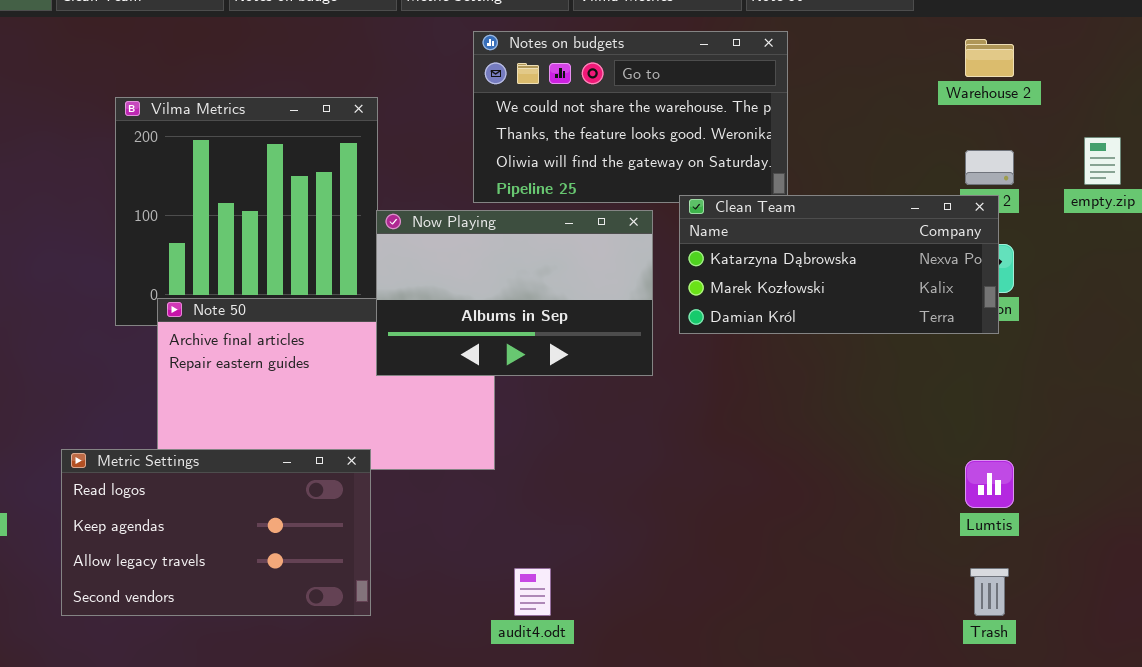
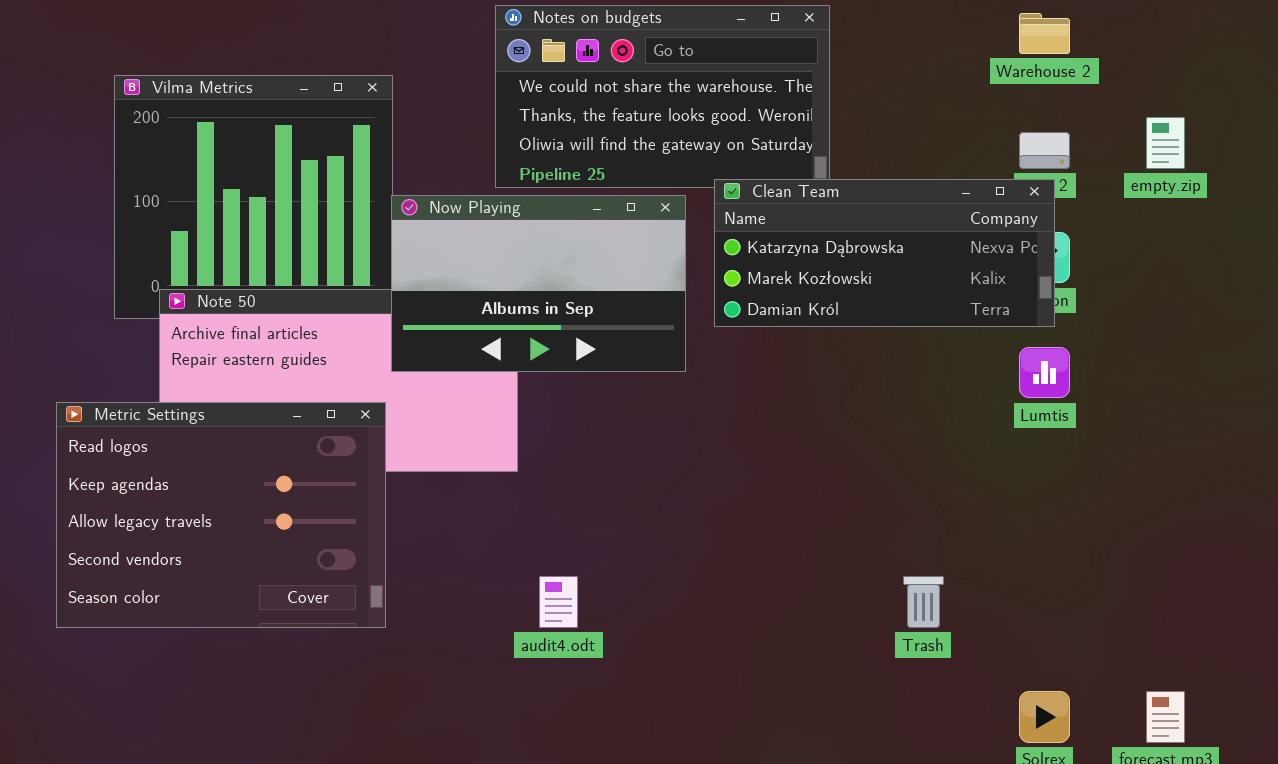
Metric Settings: [61,449,371,616] -> [56,402,386,628], resized
Lumtis: [965,460,1014,508] -> [1019,347,1070,398], moved
Trash: [970,568,1009,616] -> [903,576,944,628], moved

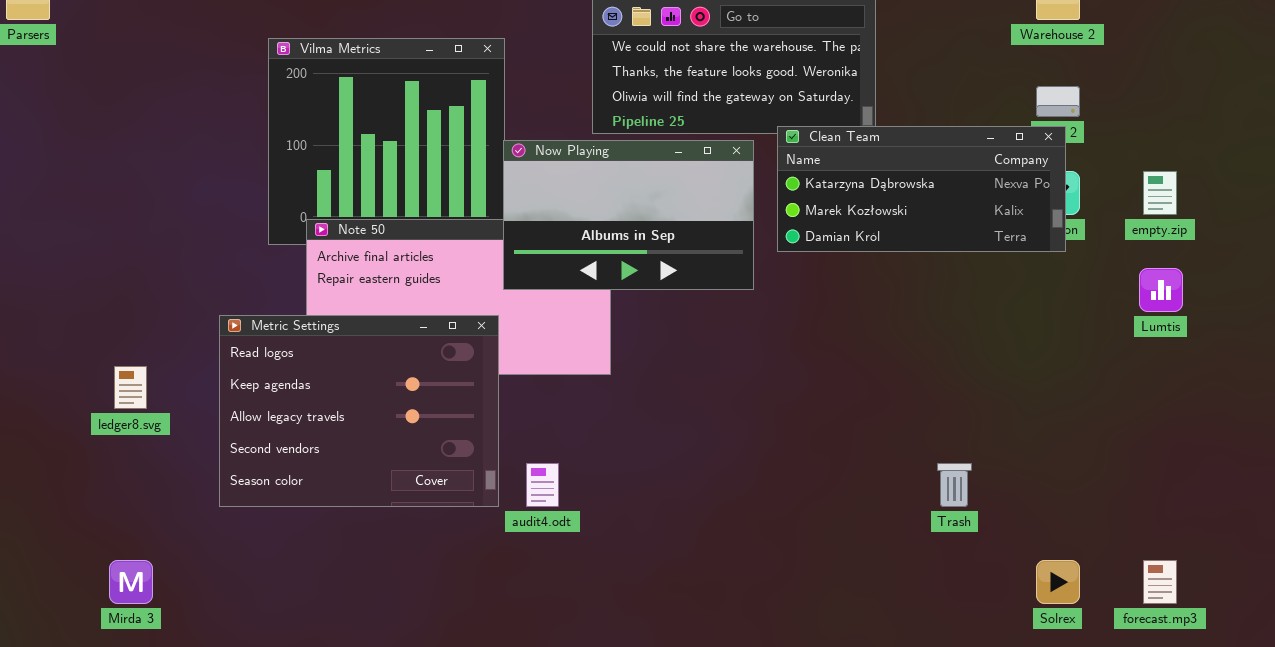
empty.zip: [1146,117,1185,169] -> [1143,171,1177,215], moved
Lumtis: [1019,347,1070,398] -> [1139,268,1183,312], moved
audit4.odt: [539,576,578,628] -> [526,463,559,507], moved

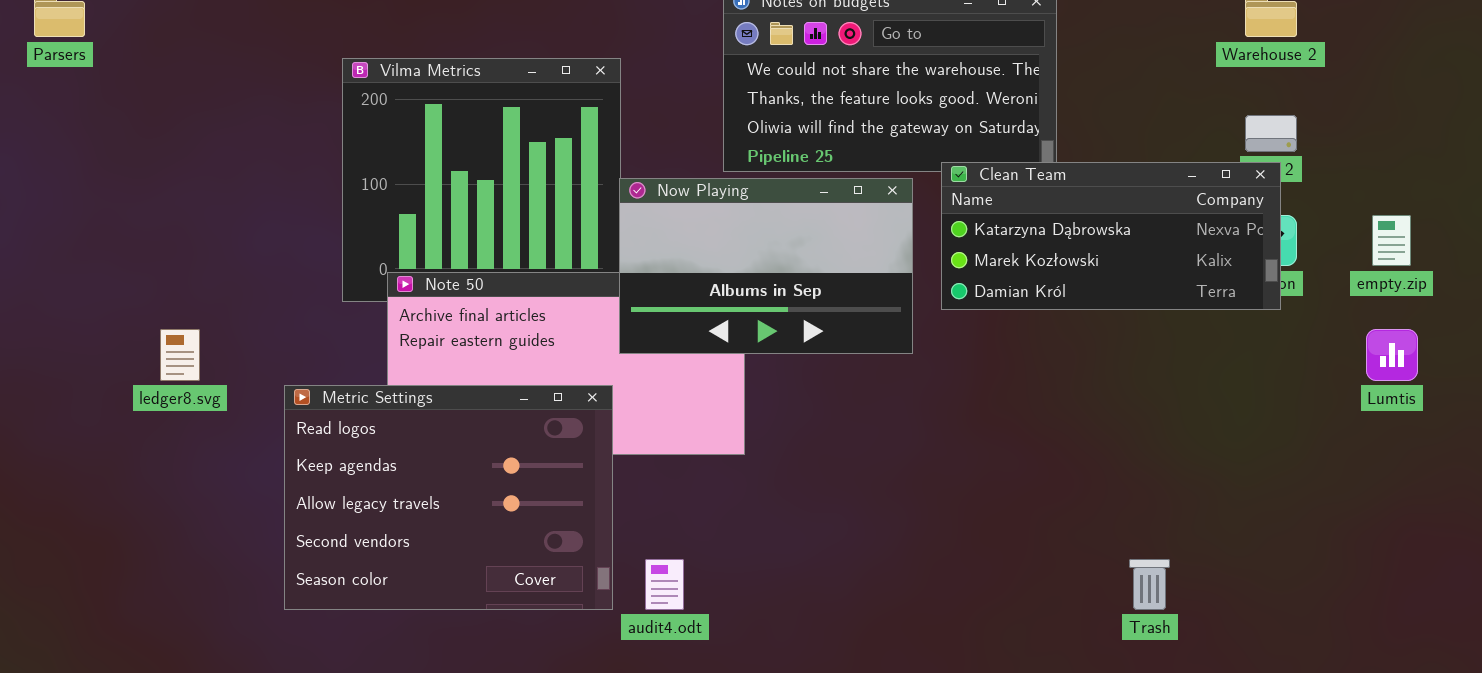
ledger8.svg: [114,366,147,409] -> [160,329,200,381], moved

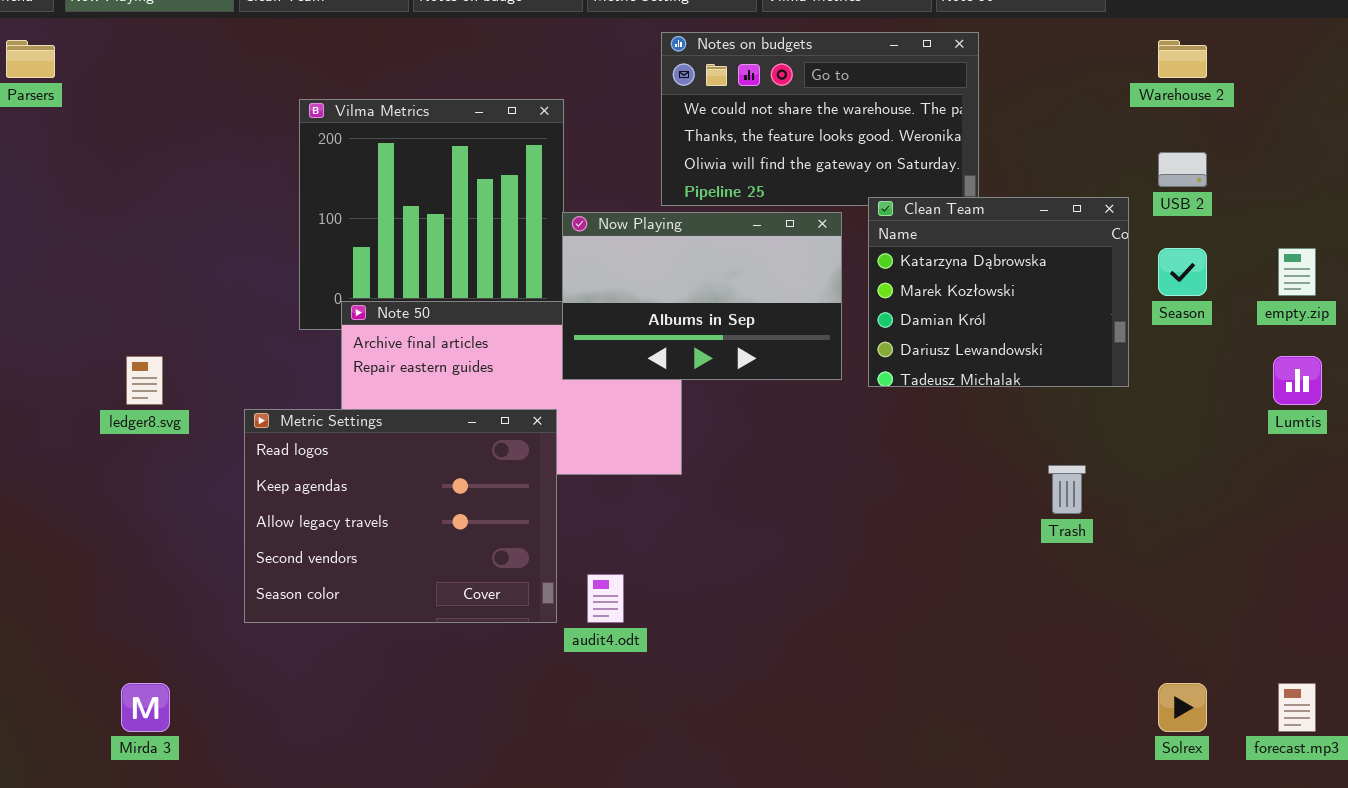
Clean Team: [941,162,1281,310] -> [868,197,1129,387], resized
Trash: [1129,559,1170,610] -> [1048,465,1086,514], moved

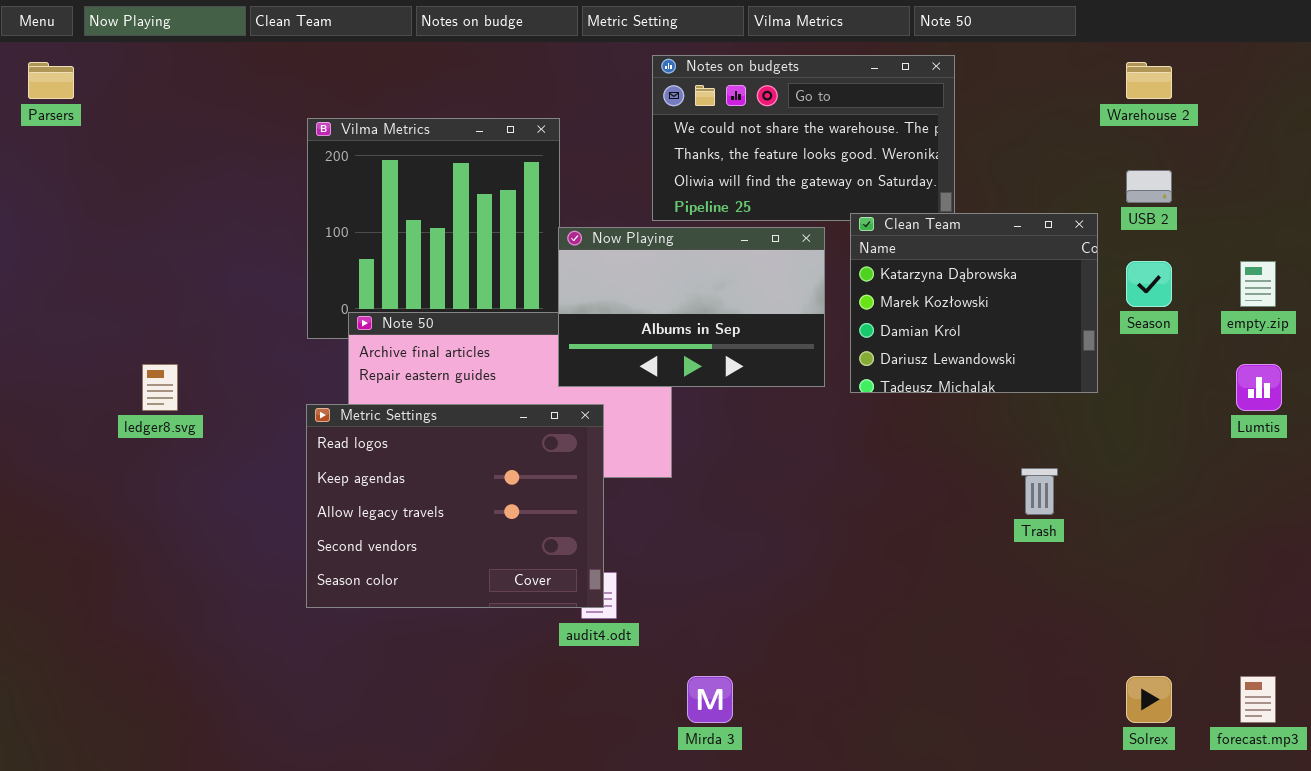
Metric Settings: [244,409,557,623] -> [306,404,604,608], moved
Mirda 3: [121,683,170,732] -> [687,676,733,723], moved

